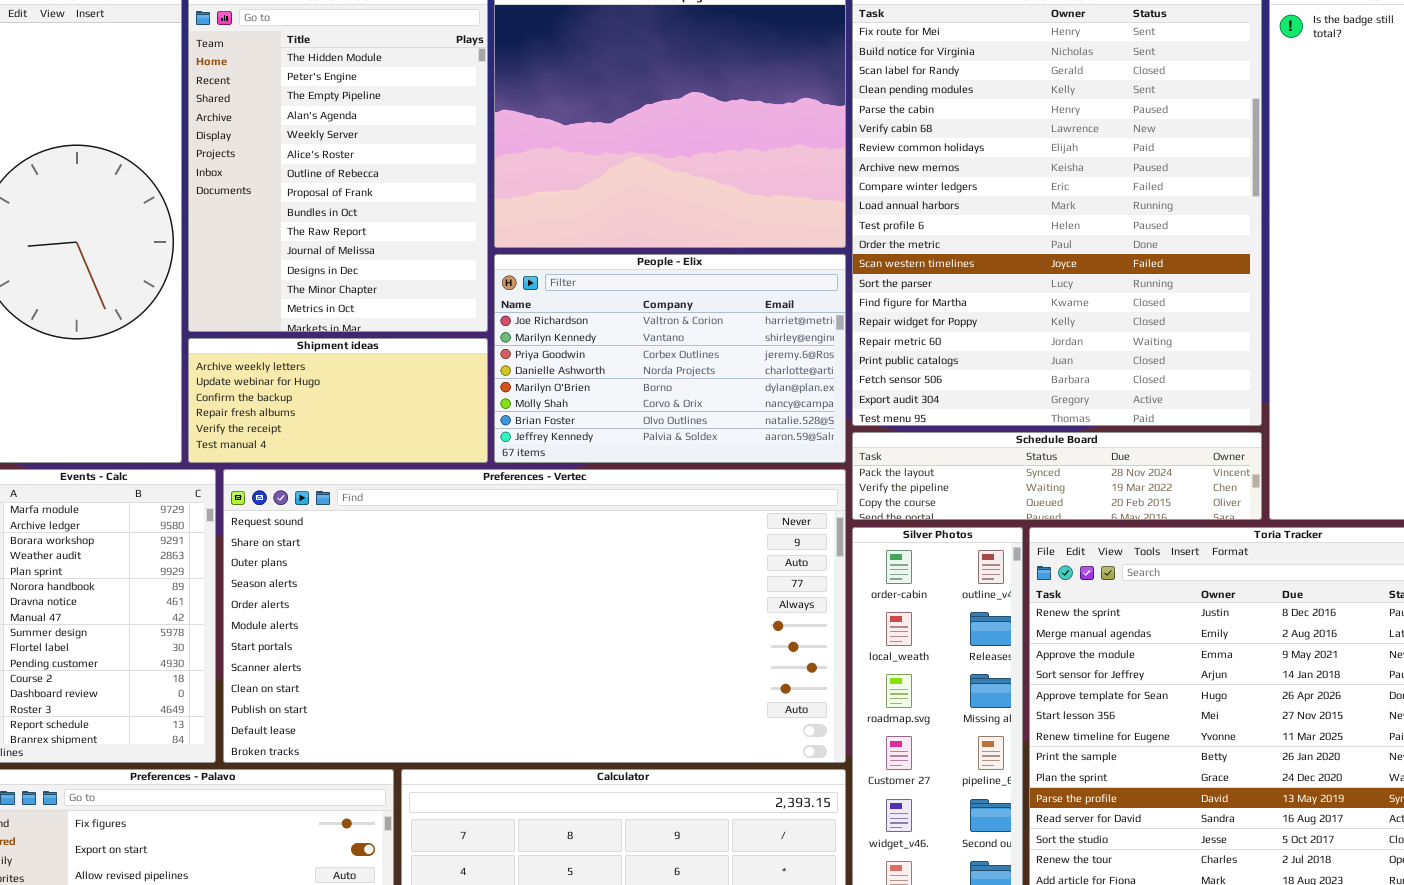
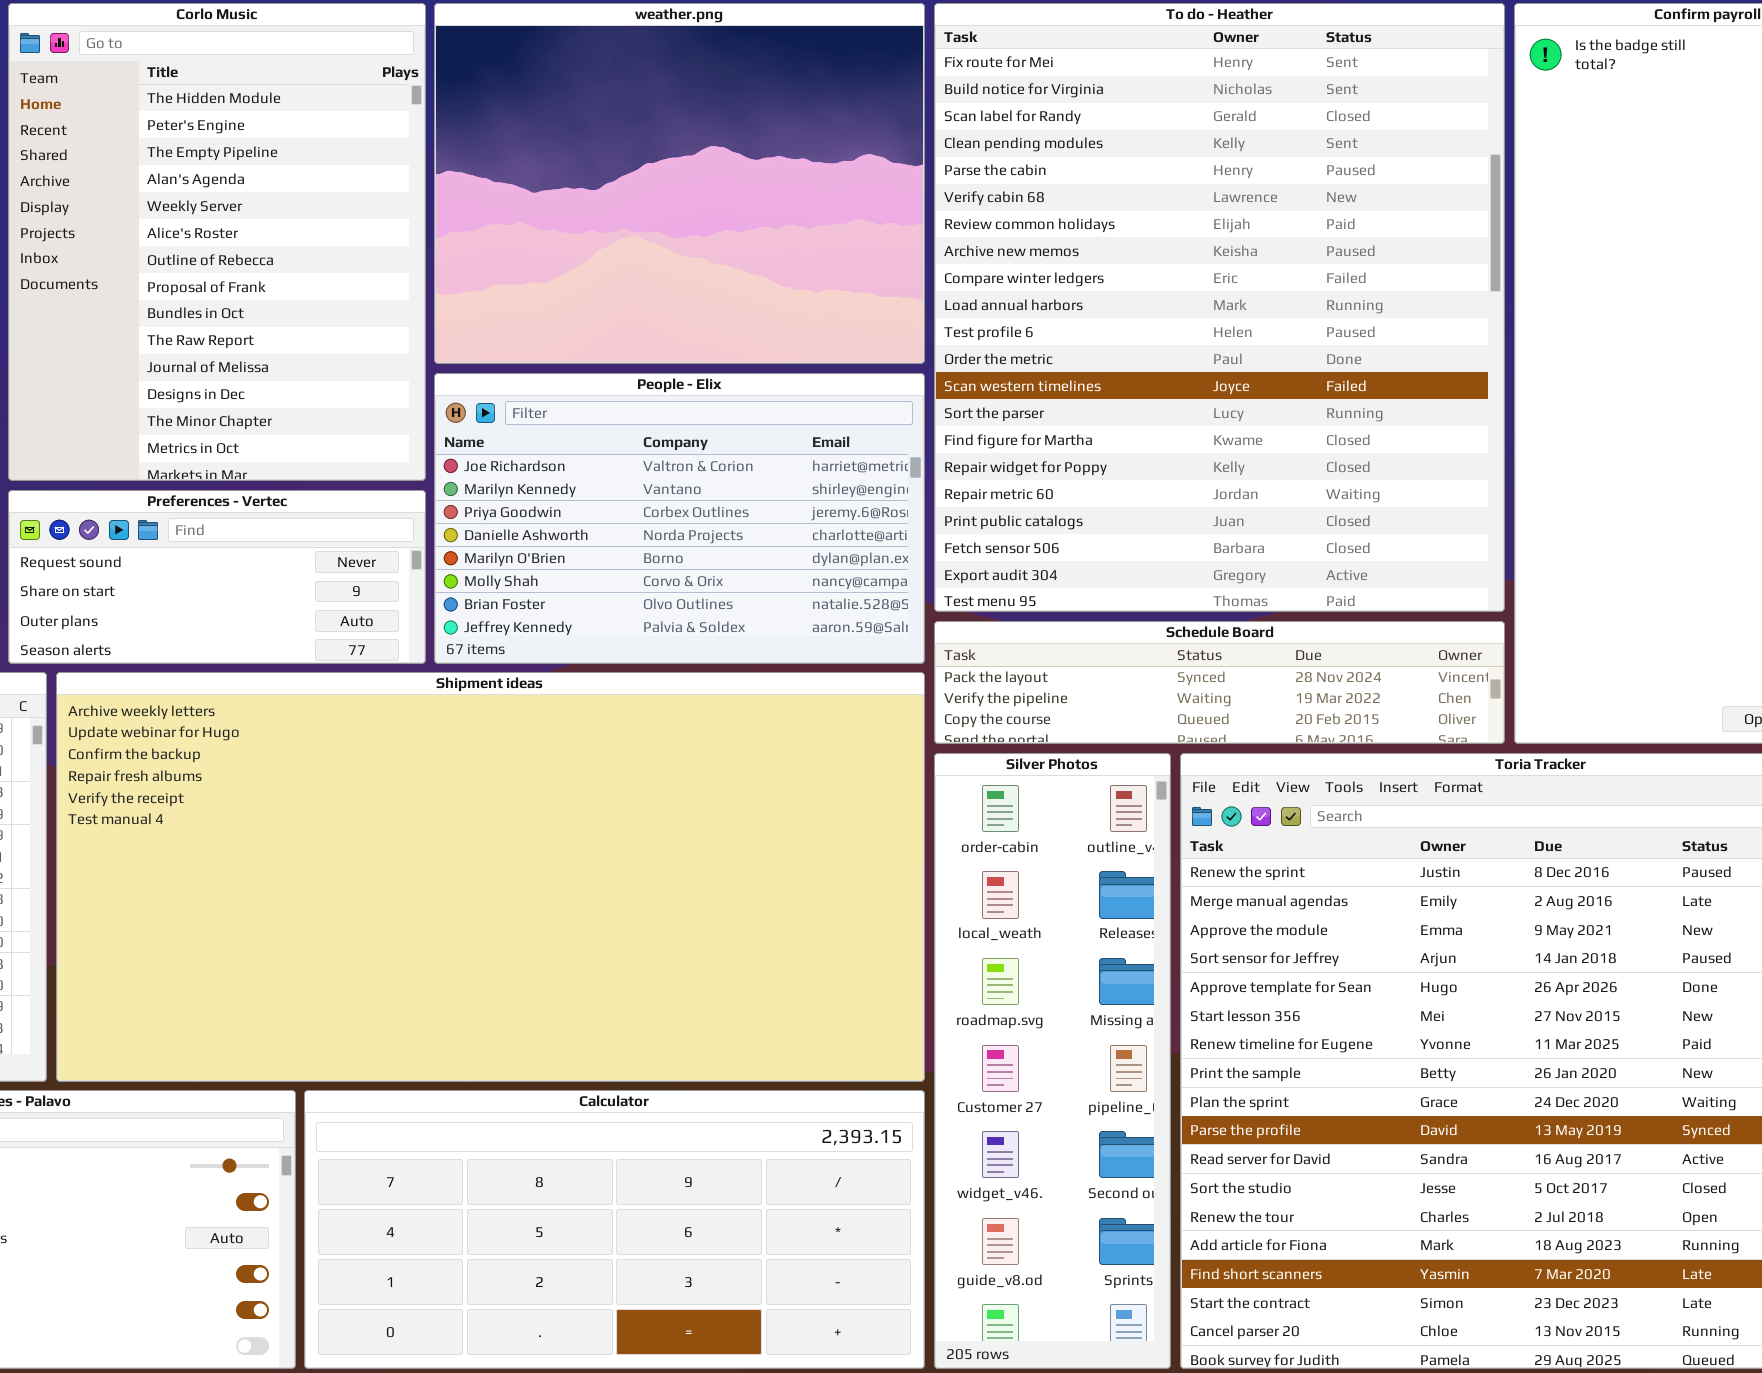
Shipment ideas: [188,338,488,463] -> [56,672,925,1082], moved, resized
Preferences - Vertec: [223,469,846,763] -> [8,490,426,664], moved, resized

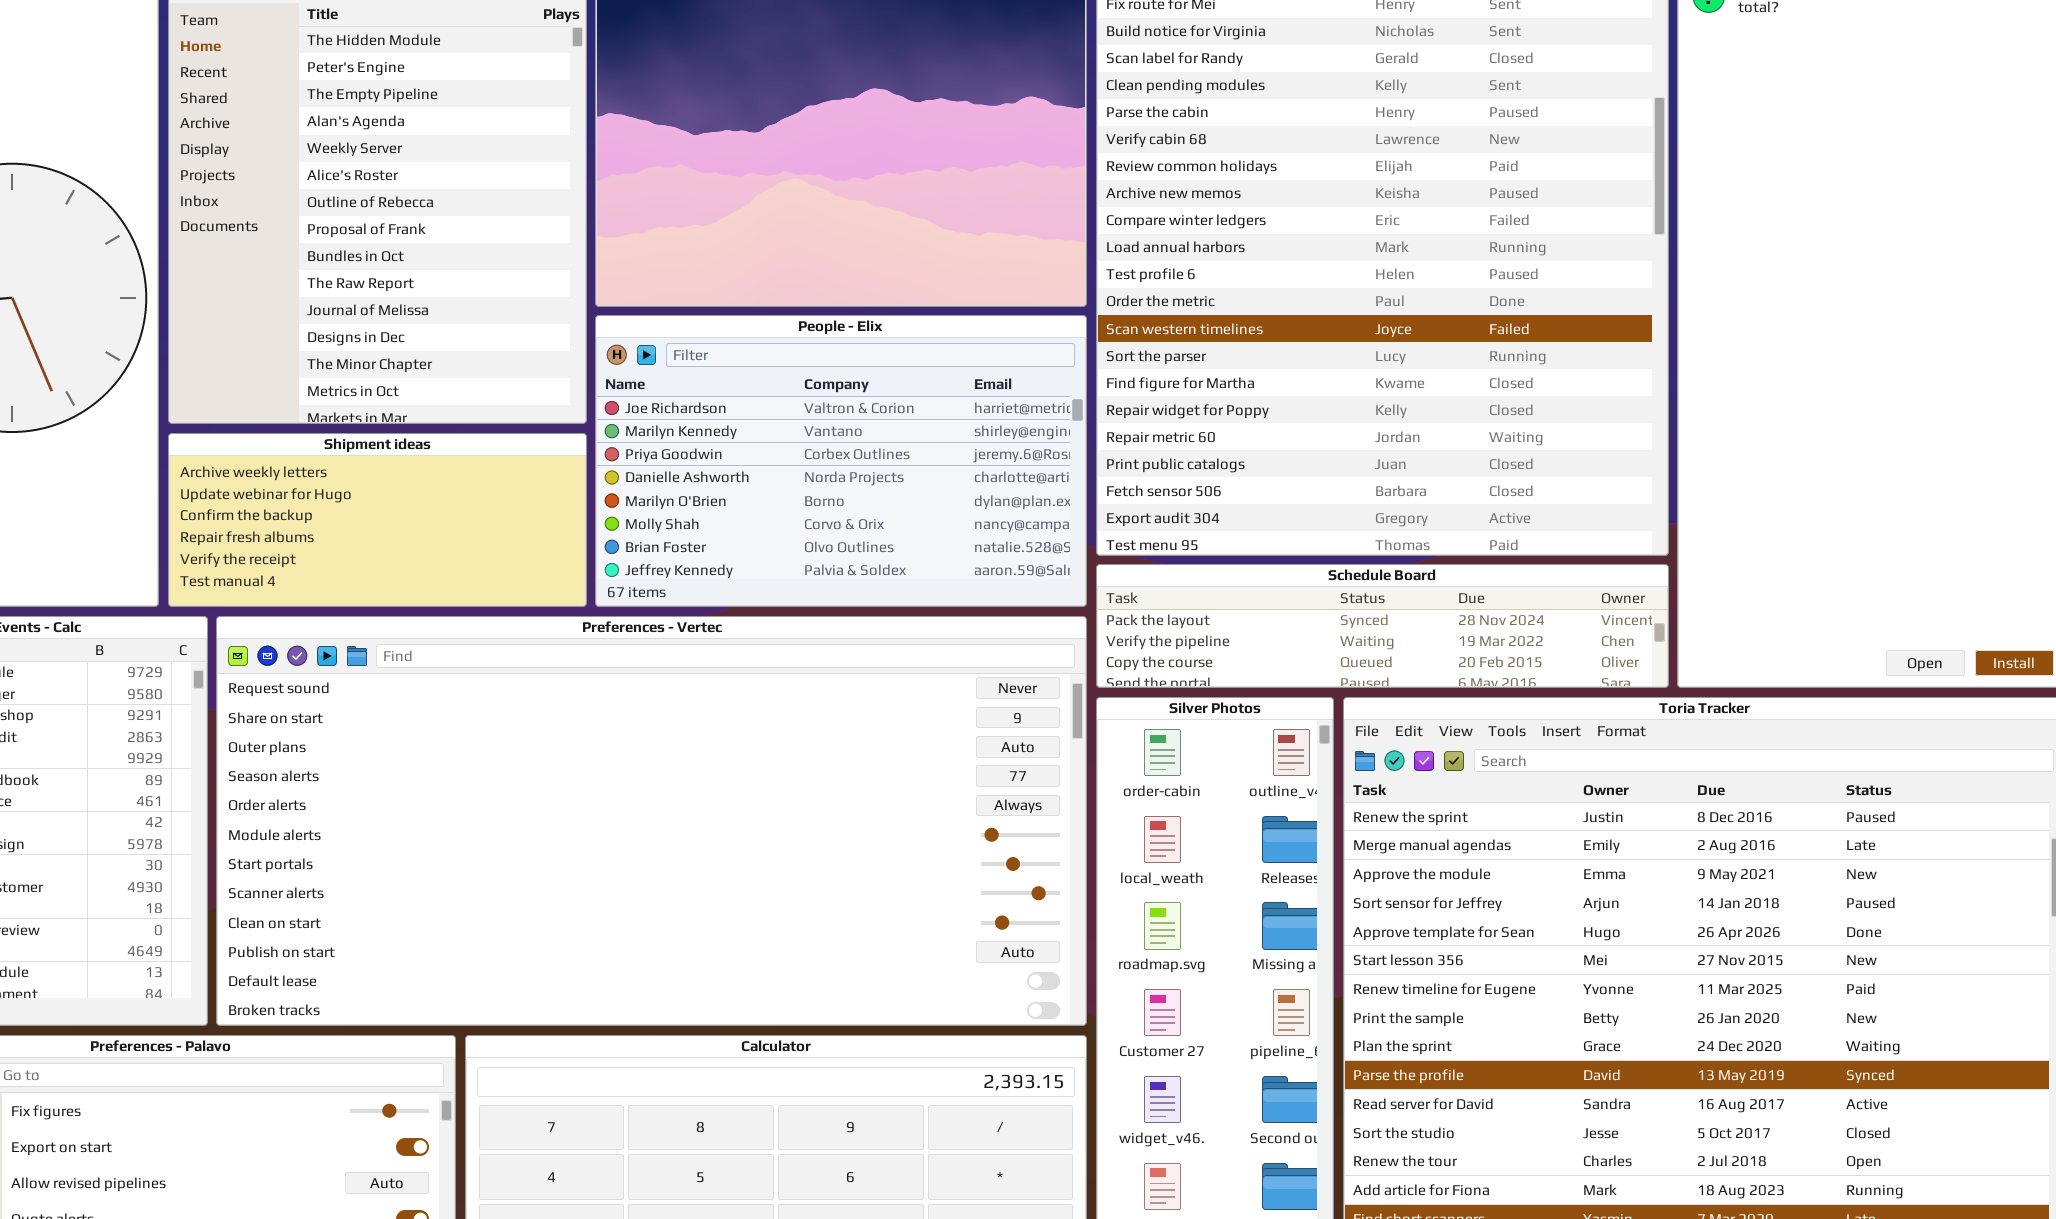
Preferences - Vertec: [8,490,426,664] -> [216,616,1087,1026], moved, resized
Shipment ideas: [56,672,925,1082] -> [168,433,587,607], moved, resized

